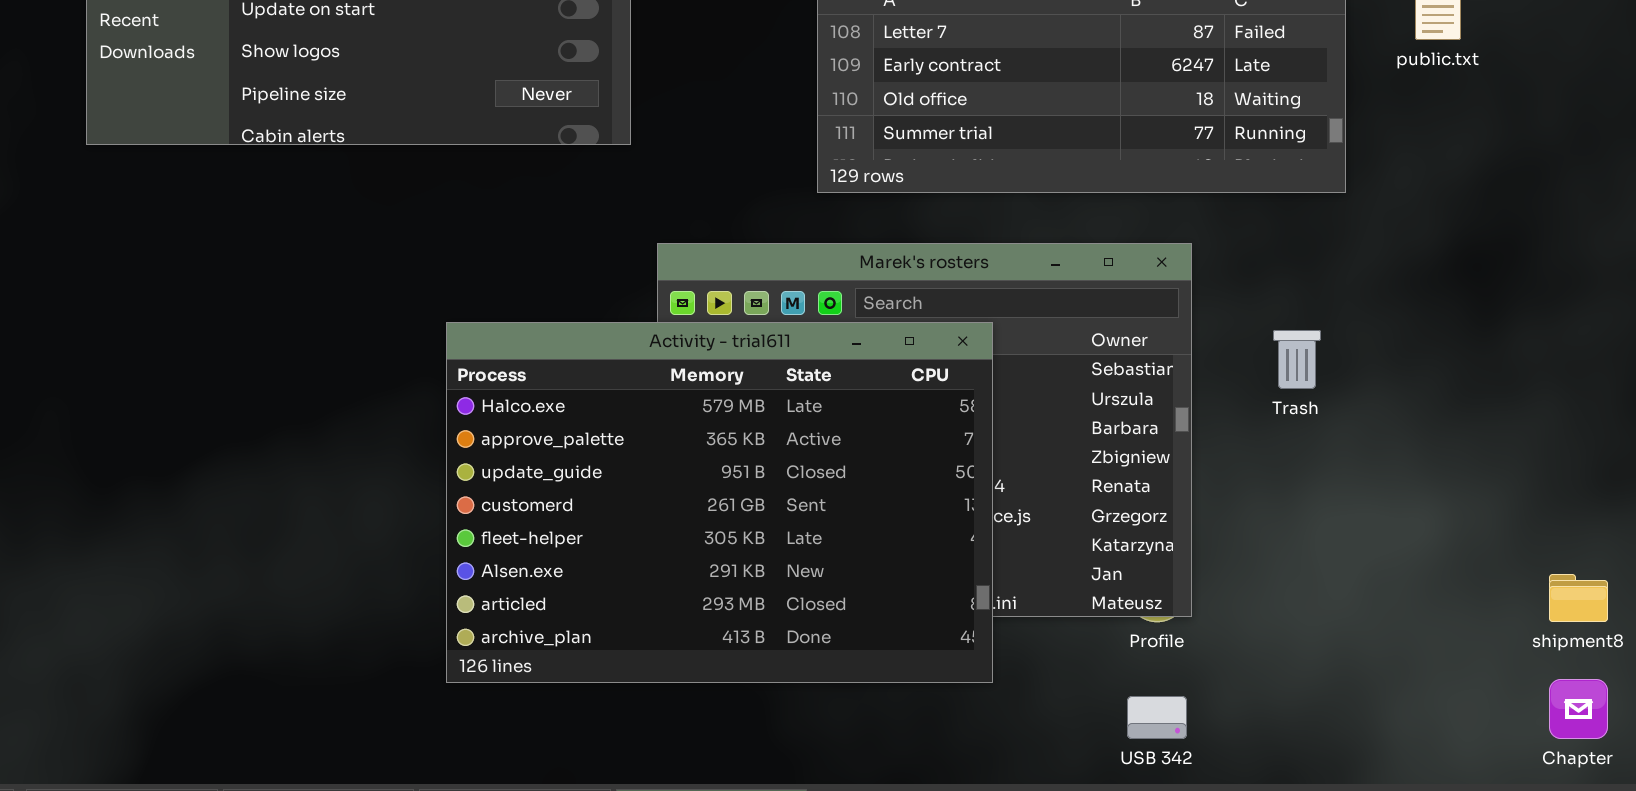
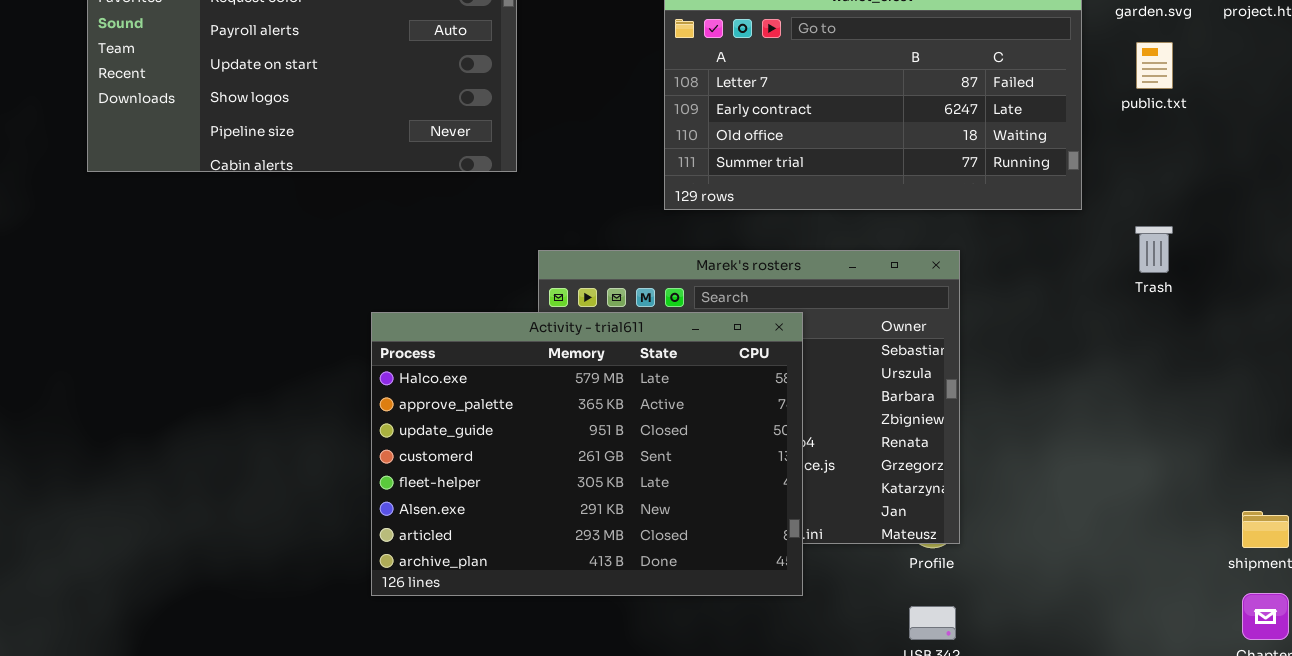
Trash: [1273,330,1321,389] -> [1135,226,1173,273], moved

